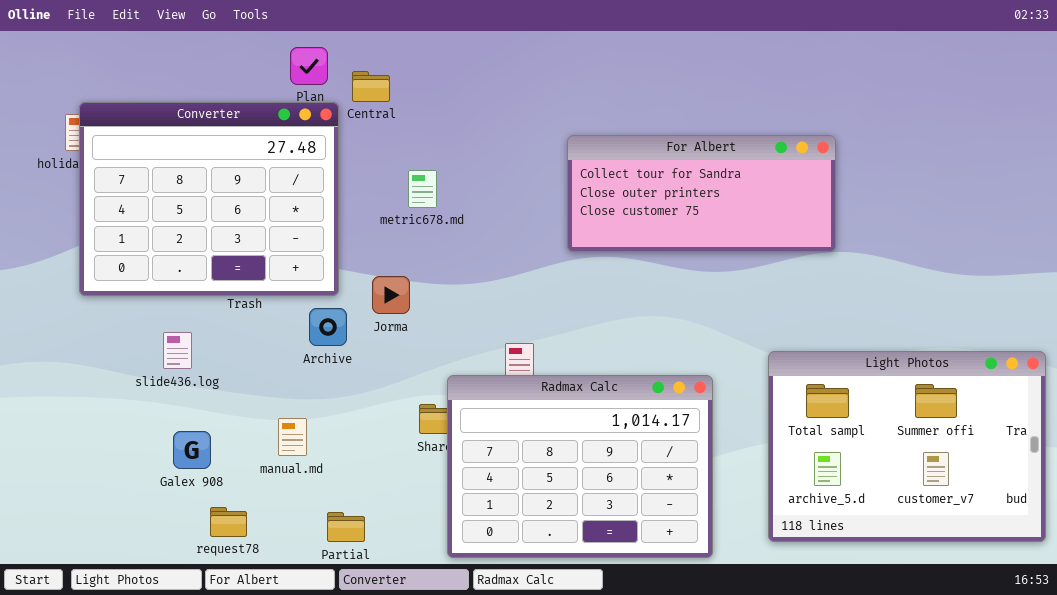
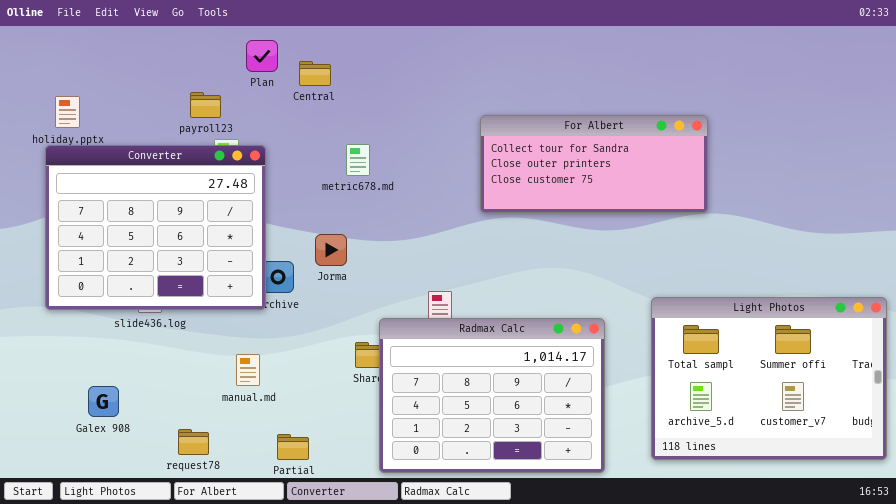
Converter: [79,102,339,296] -> [45,145,266,310], moved
Galex 908: [173,431,211,469] -> [88,386,119,417], moved

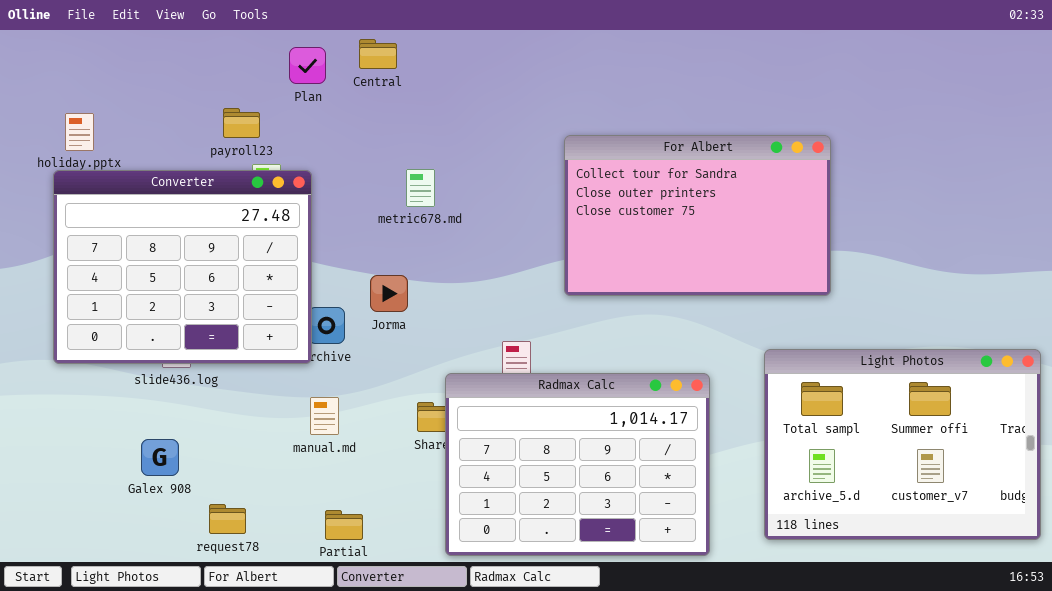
Central: [299,61,331,86] -> [359,39,397,69], moved
For Albert: [480,115,708,213] -> [564,135,831,296], resized
manual.md: [236,354,260,386] -> [310,397,339,435], moved
Galex 908: [88,386,119,417] -> [141,439,179,476], moved

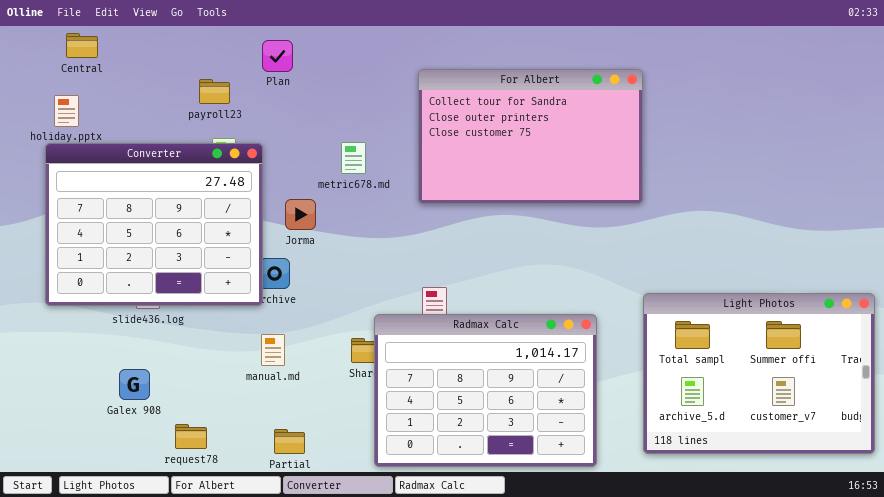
Central: [359,39,397,69] -> [66,33,98,58], moved
Plan: [289,47,326,84] -> [262,40,293,72], moved
payroll23: [223,108,260,138] -> [199,79,230,104], moved
For Albert: [564,135,831,296] -> [418,69,643,204], moved
Jorma: [370,275,408,312] -> [285,199,316,230], moved

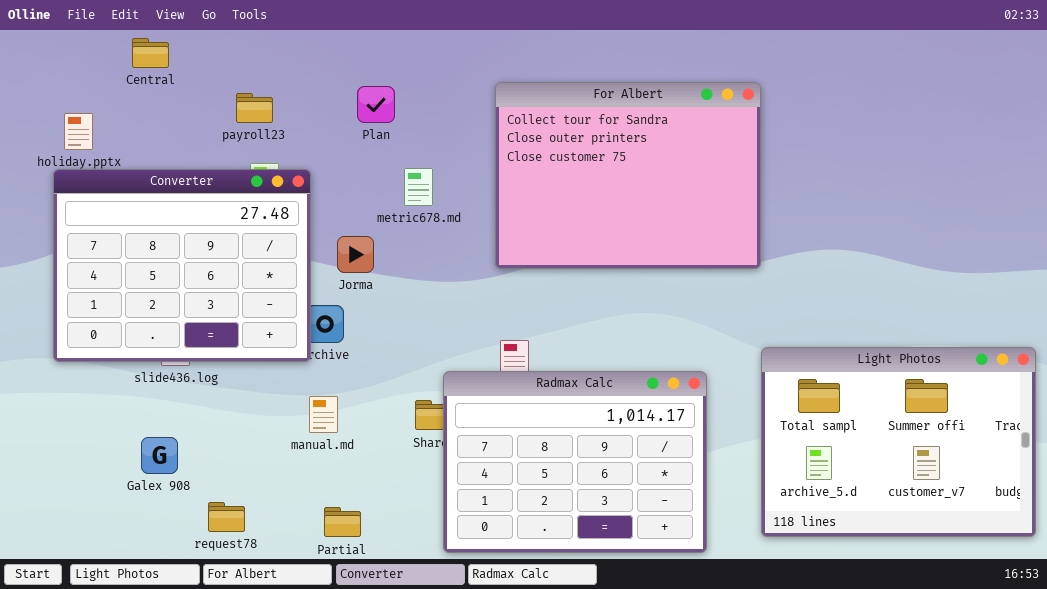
Central: [66,33,98,58] -> [132,38,169,68], moved
Plan: [262,40,293,72] -> [357,86,395,123], moved
For Albert: [418,69,643,204] -> [495,82,761,269], resized

